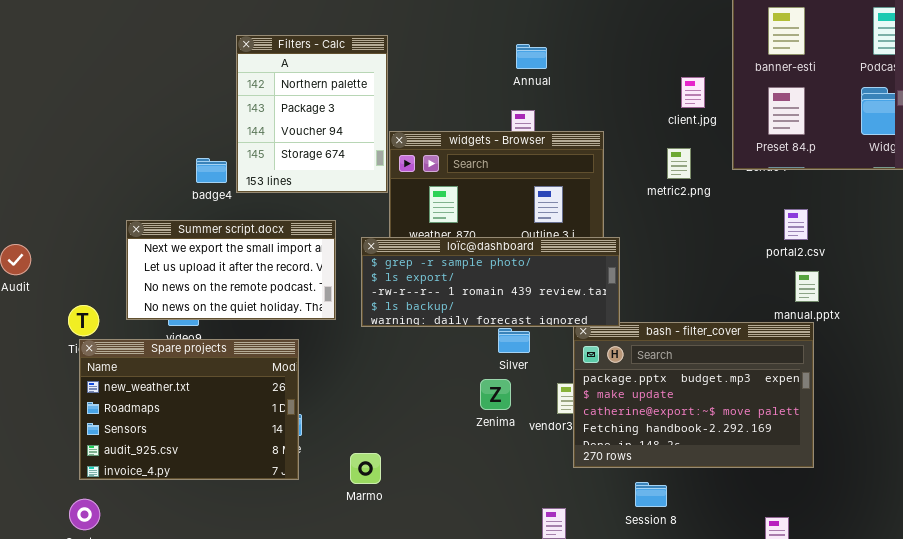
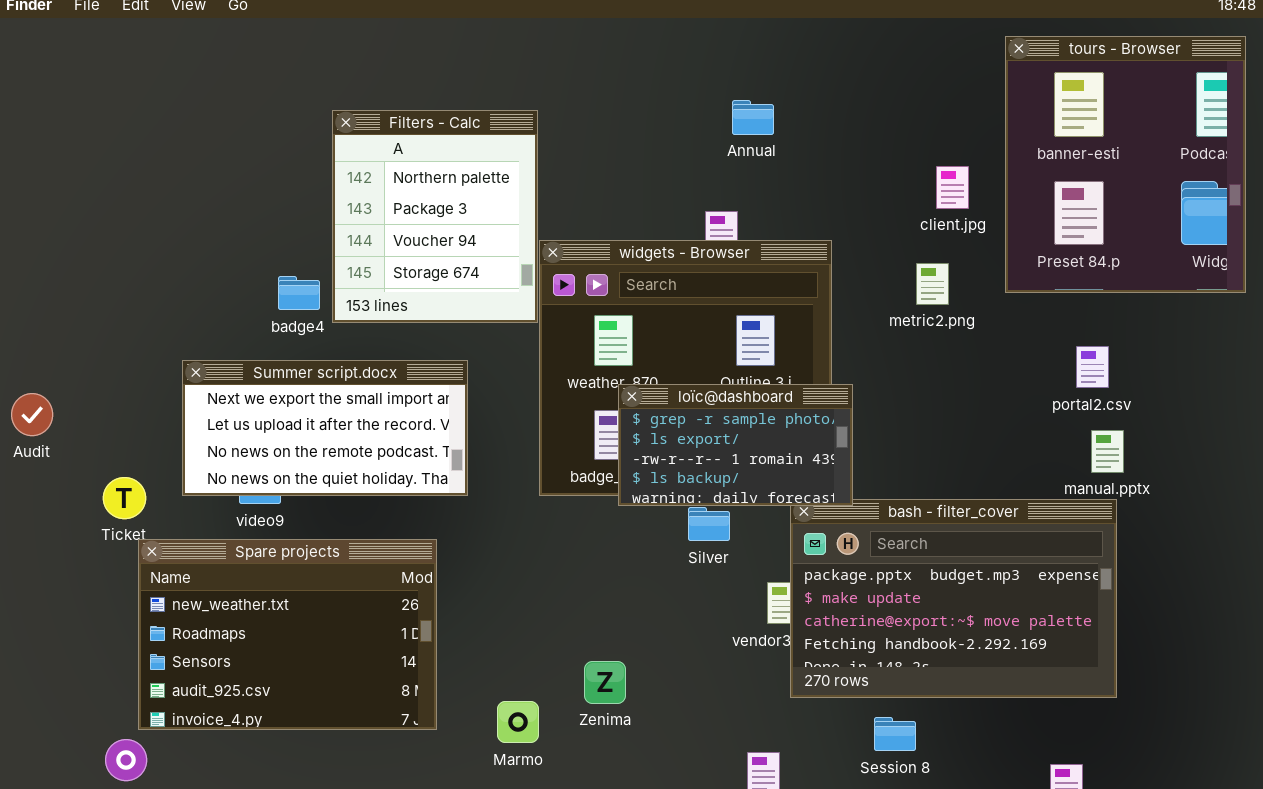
Annual: [516,44,547,69] -> [732,100,774,135], moved
loïc@dashboard: [361,237,620,327] -> [618,384,853,506], resized
Spare projects: [79,339,299,480] -> [138,539,437,730], moved
Zenima: [480,379,511,410] -> [584,661,626,704], moved
Marmo: [350,453,381,484] -> [497,701,539,743], moved

